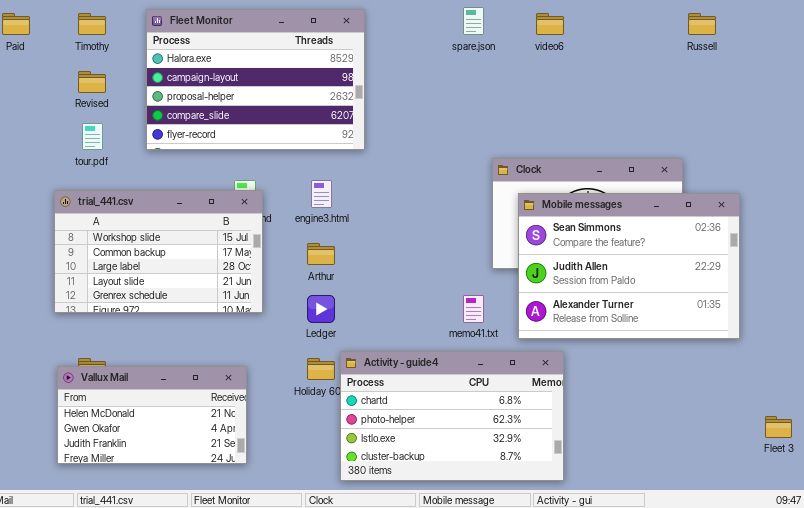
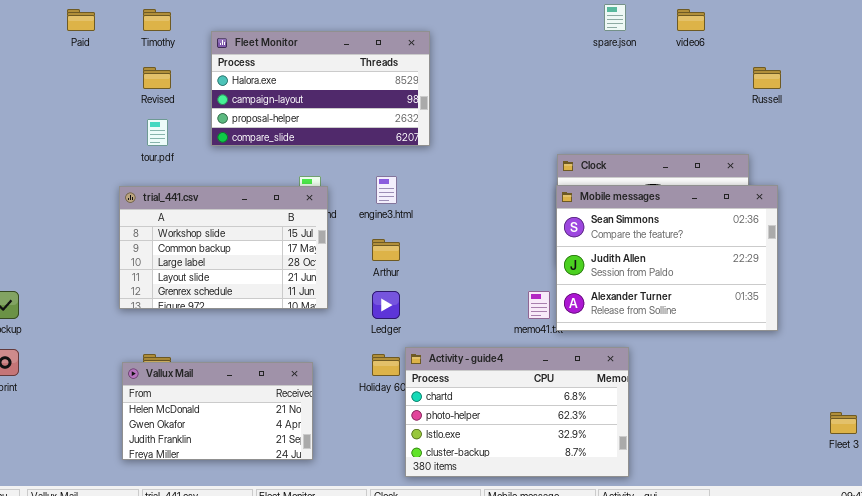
spare.json: [463,7,484,35] -> [604,4,626,31], moved
Fleet Monitor: [146,9,365,150] -> [211,31,430,146], resized
video6: [536,13,564,35] -> [677,9,705,31], moved
Russell: [688,13,716,35] -> [753,67,781,89], moved
Mobile messages: [518,193,740,339] -> [556,185,778,331], moved

